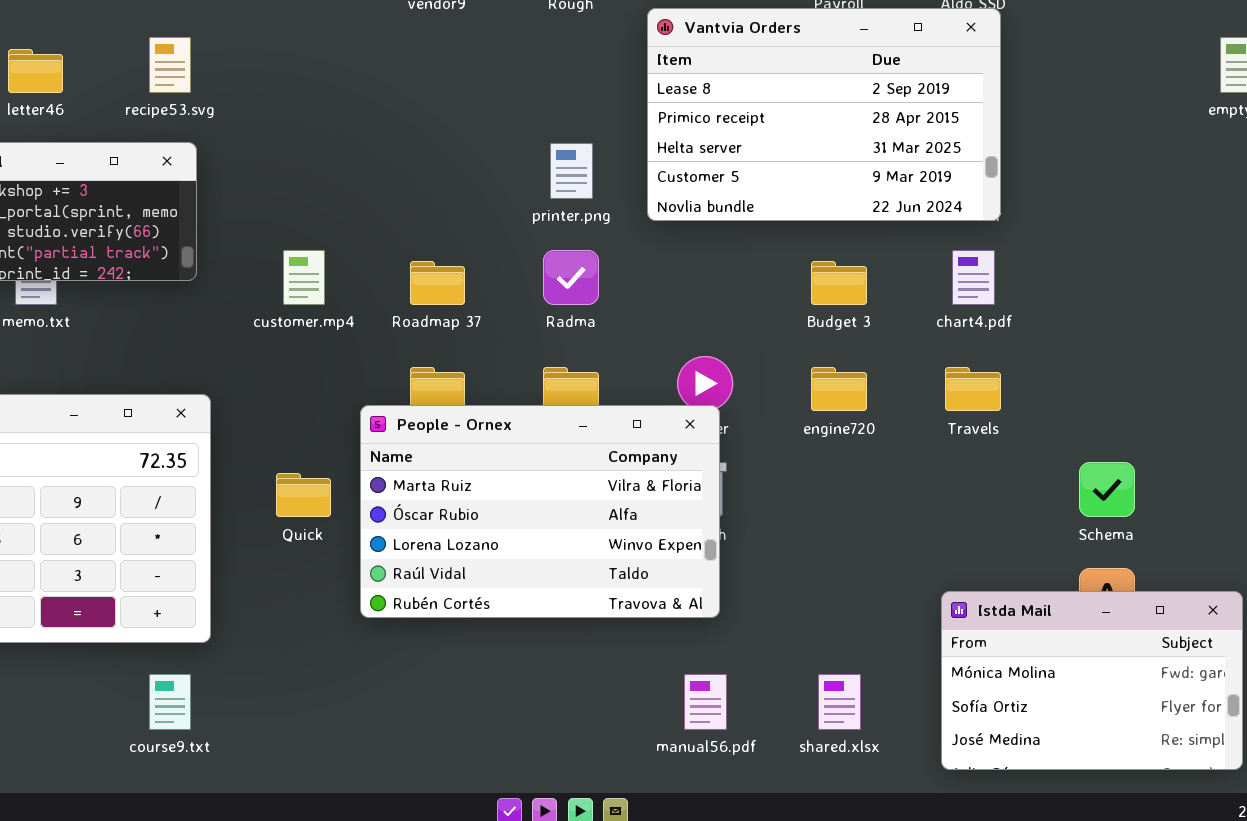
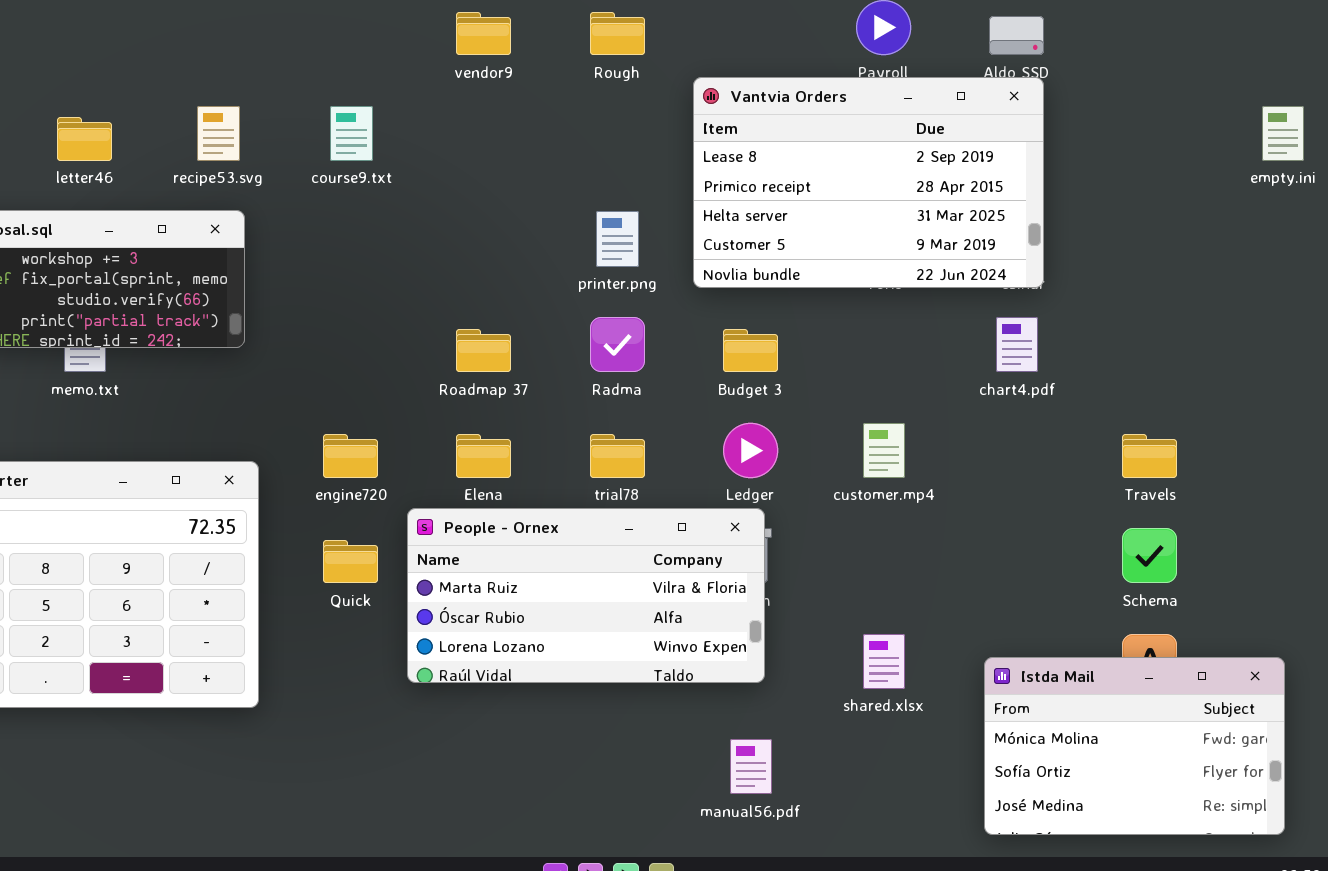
customer.mp4: [283,250,325,305] -> [863,423,905,478], moved
Budget 3: [811,261,867,305] -> [723,329,778,372], moved
engine720: [811,367,867,411] -> [323,434,378,478], moved
Travels: [945,367,1001,411] -> [1122,434,1177,478], moved
People - Ornex: [360,405,720,618] -> [407,508,765,683], resized
course9.txt: [149,674,191,730] -> [330,106,373,161], moved
shared.xlsx: [818,674,861,730] -> [863,634,905,689], moved

